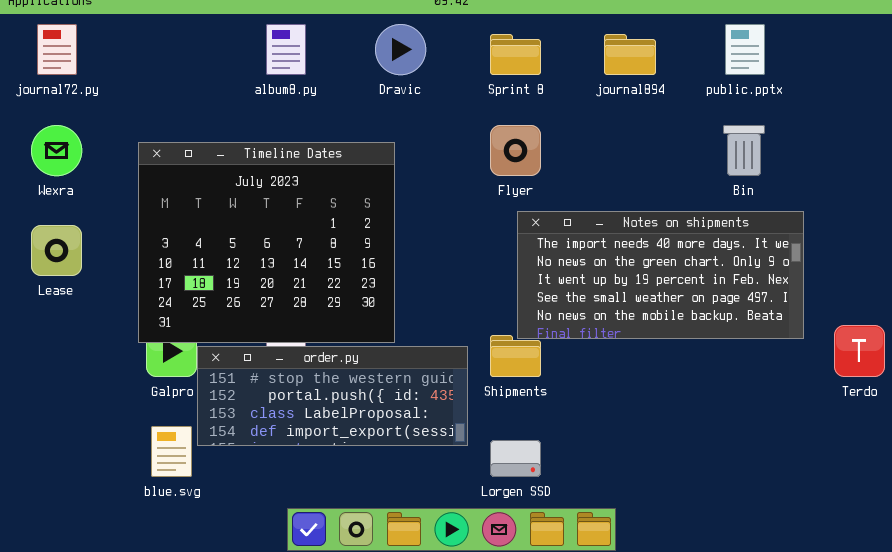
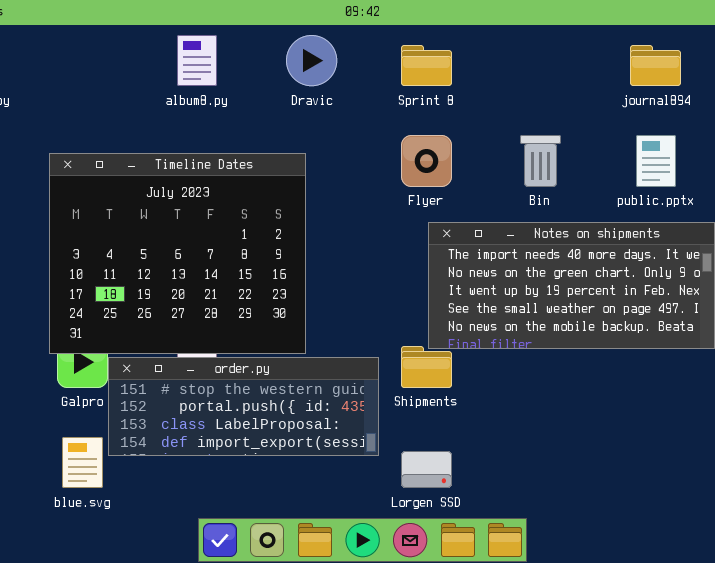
public.pptx: [725,24,765,75] -> [636,135,676,187], moved
journal894: [604,34,656,75] -> [630,45,681,86], moved
Bin: [723,125,765,176] -> [520,135,561,187], moved

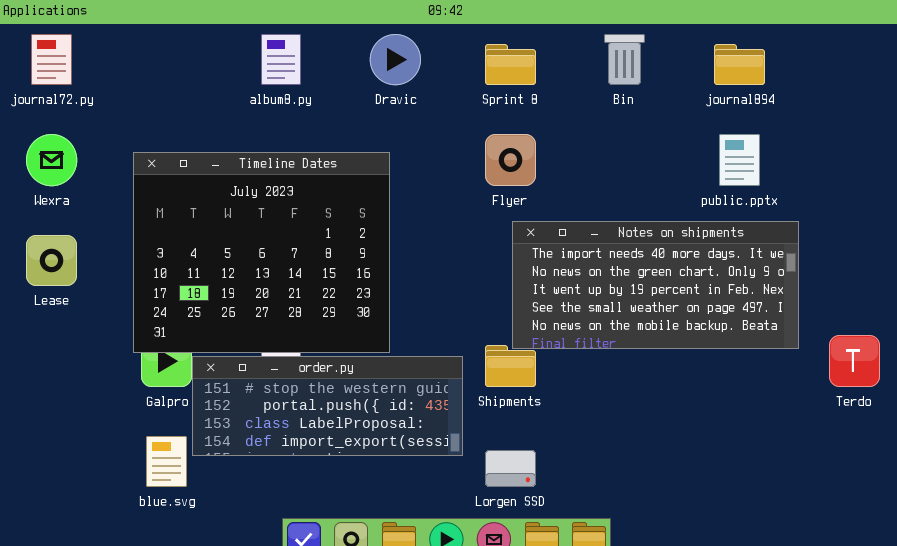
Bin: [520,135,561,187] -> [604,34,645,85], moved

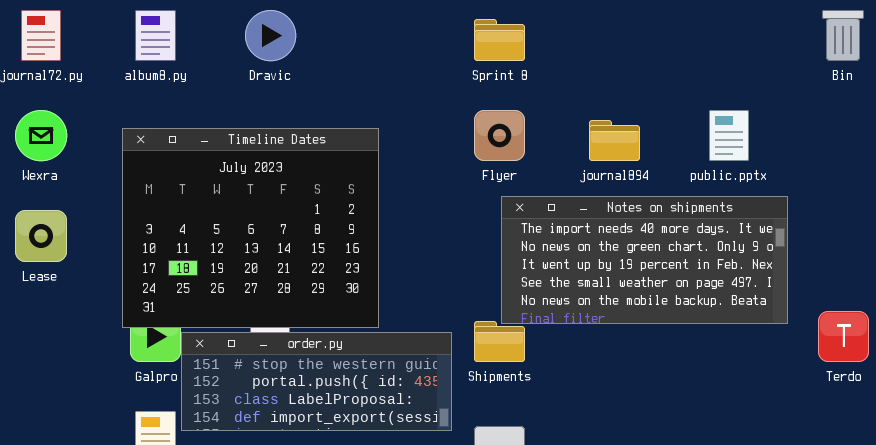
album8.py: [261,34,301,85] -> [135,10,176,61], moved
Dravic: [370,34,421,85] -> [245,10,296,61], moved
Bin: [604,34,645,85] -> [822,10,864,61], moved
journal894: [714,44,765,85] -> [589,120,640,161], moved

